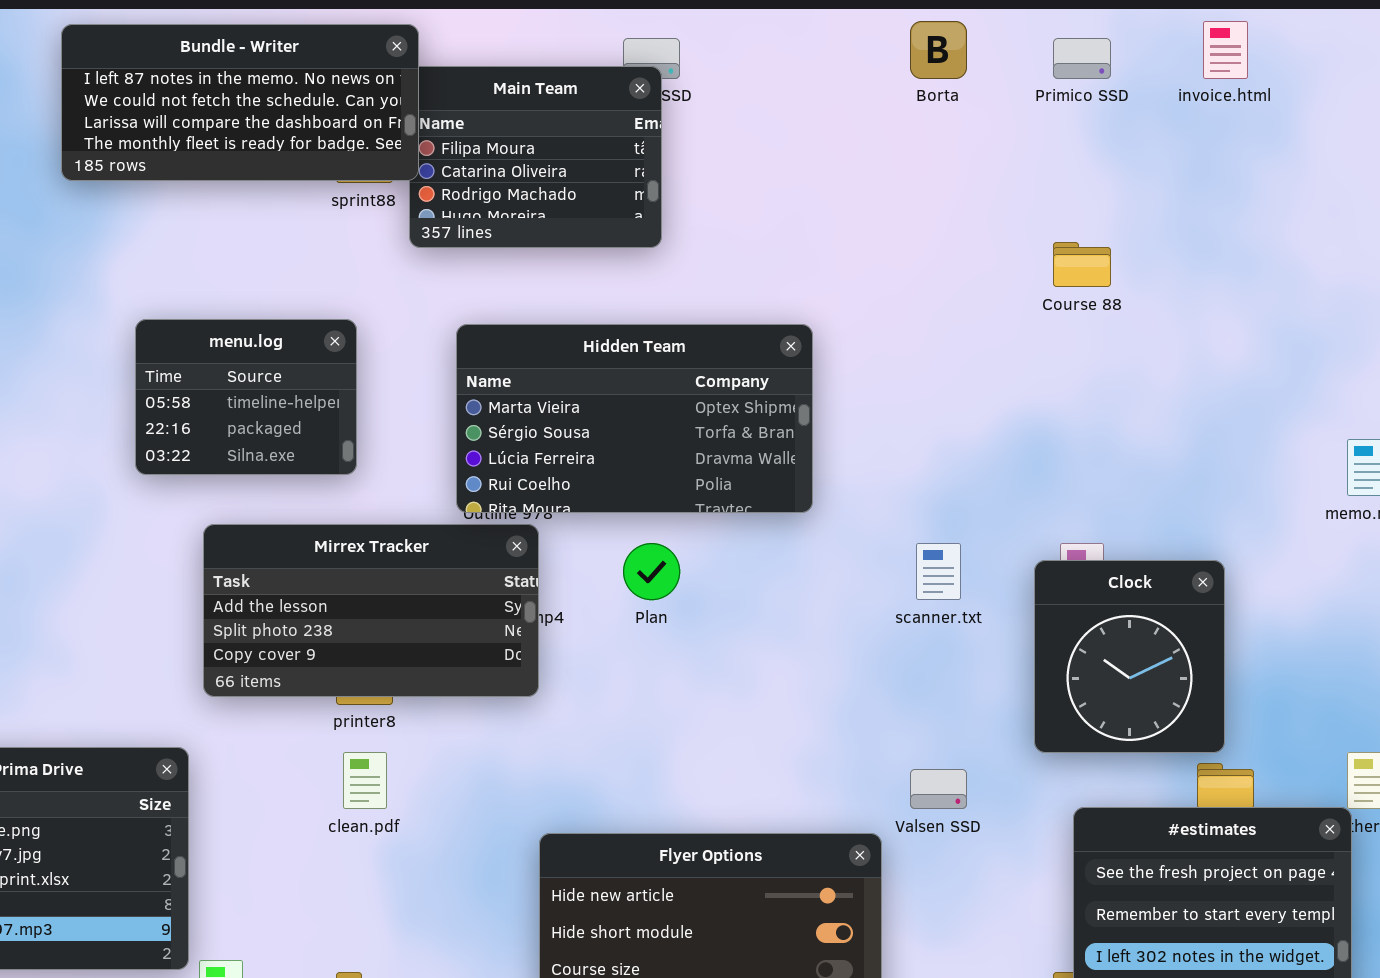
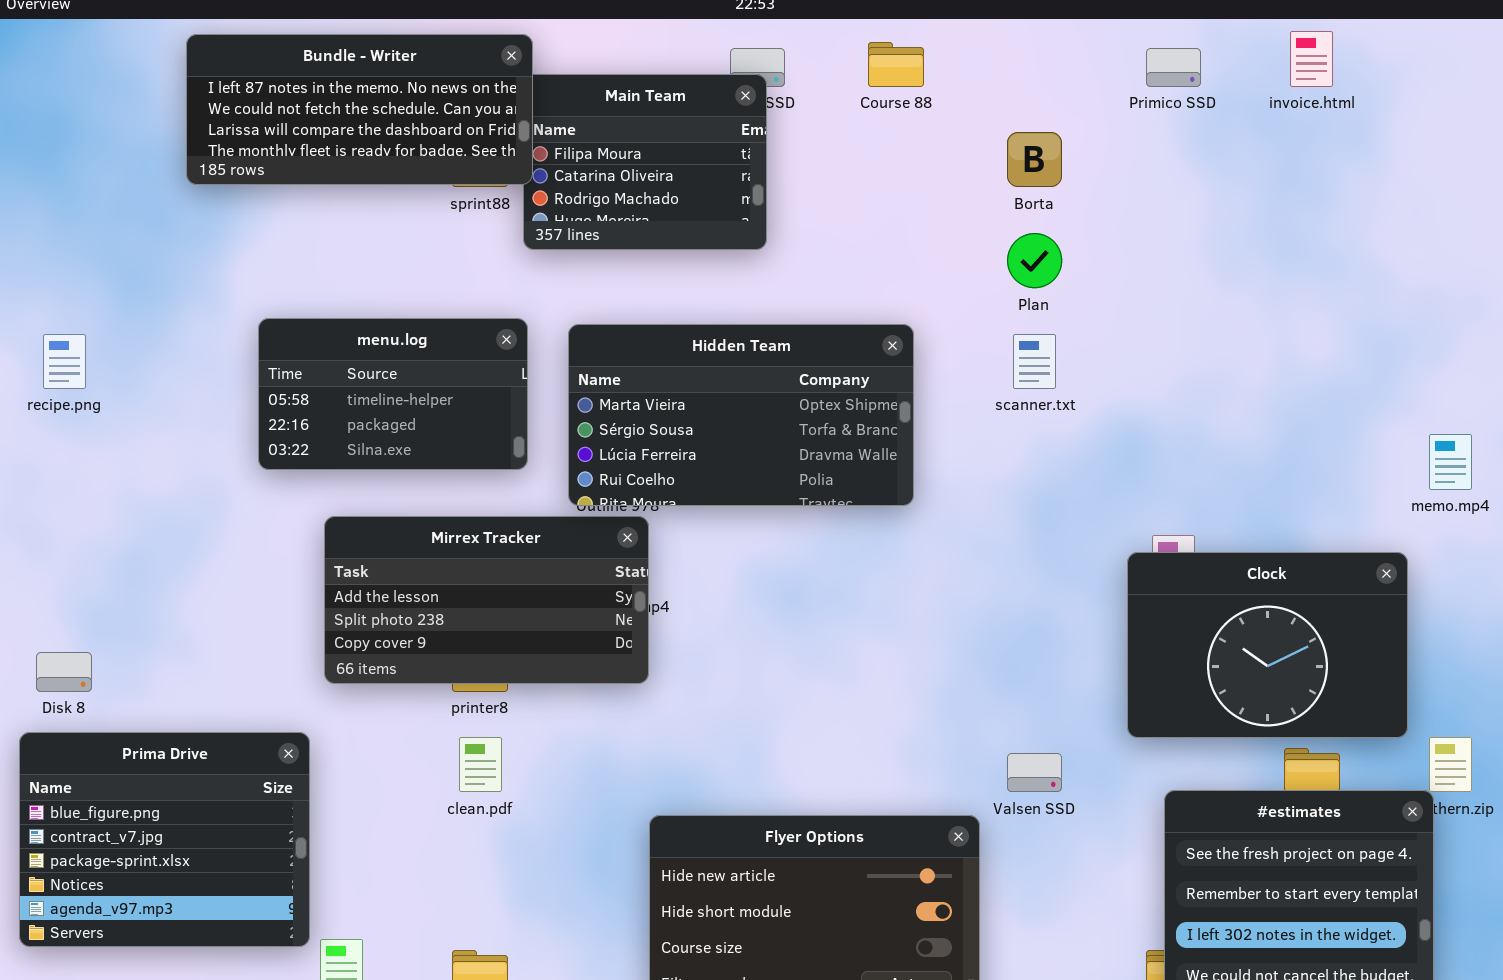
Borta: [910,21,967,79] -> [1007,132,1062,187], moved
Course 88: [1053,242,1111,287] -> [868,42,924,87], moved
menu.log: [135,319,357,475] -> [258,318,528,470], resized
Plan: [623,543,680,600] -> [1007,233,1062,288], moved
scanner.txt: [916,543,961,600] -> [1013,334,1056,389], moved
Clock: [1034,560,1225,753] -> [1127,552,1408,738], resized

